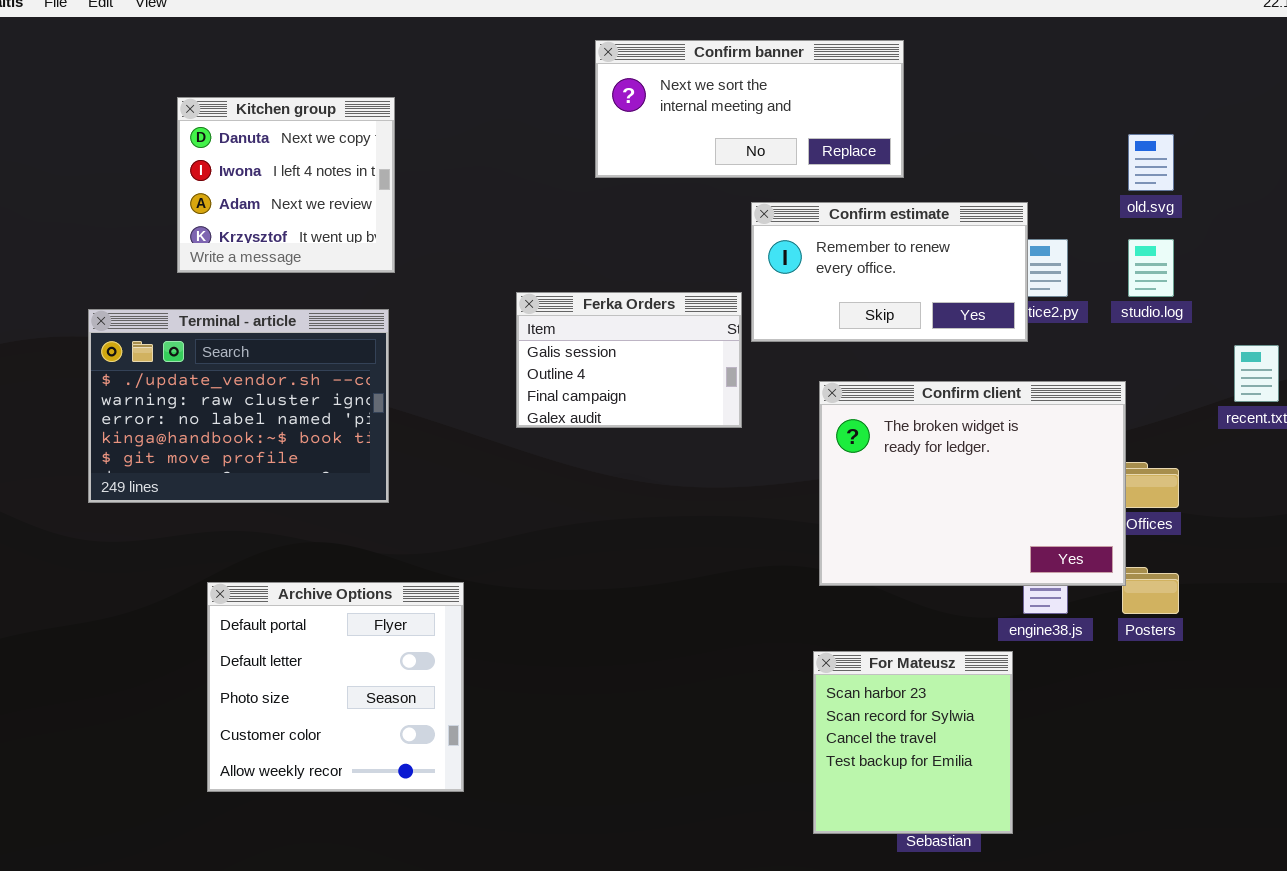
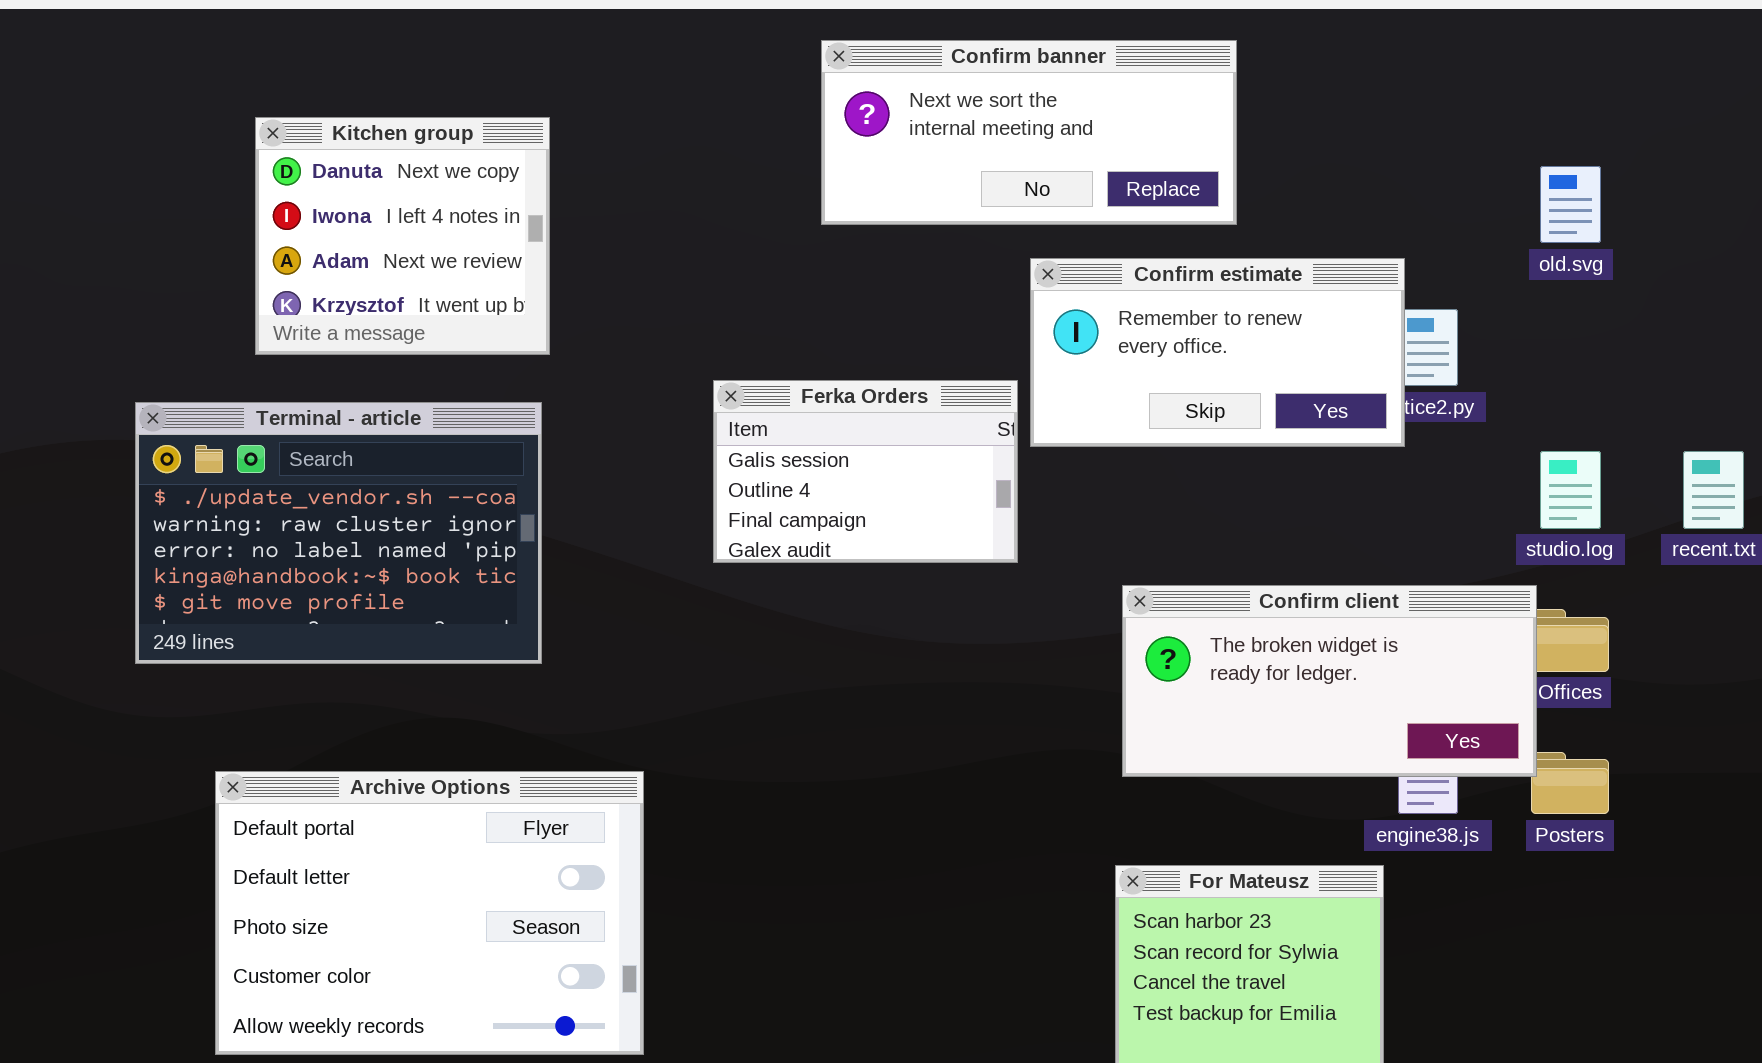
studio.log: [1128,239,1174,297] -> [1540,451,1601,529], moved
Confirm client: [819,381,1126,586] -> [1122,585,1537,777], resized
Archive Options: [207,582,464,792] -> [215,771,644,1055], resized

